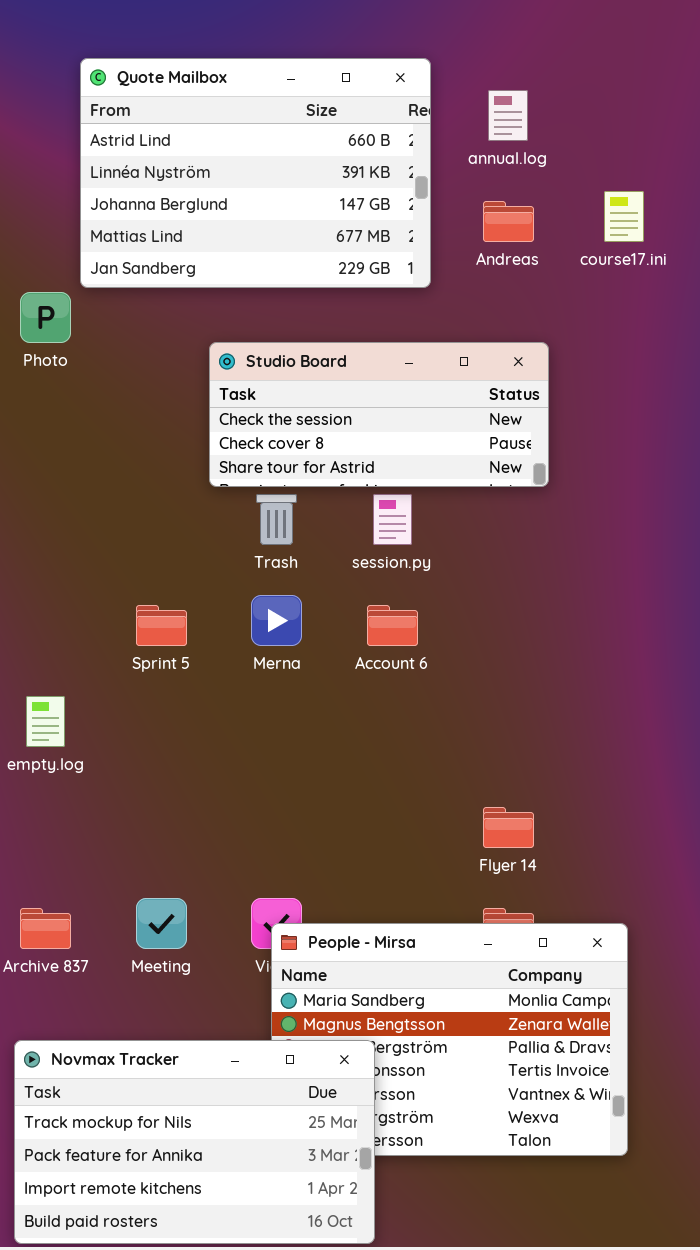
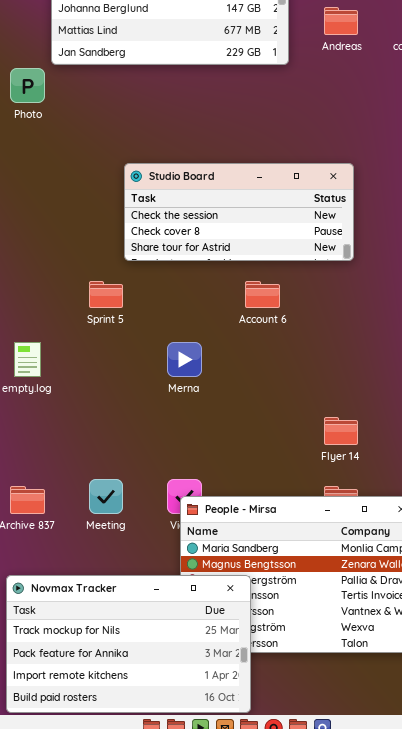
Studio Board: [209,342,549,487] -> [124,163,354,261], moved
Merna: [251,595,302,646] -> [167,342,202,377], moved

